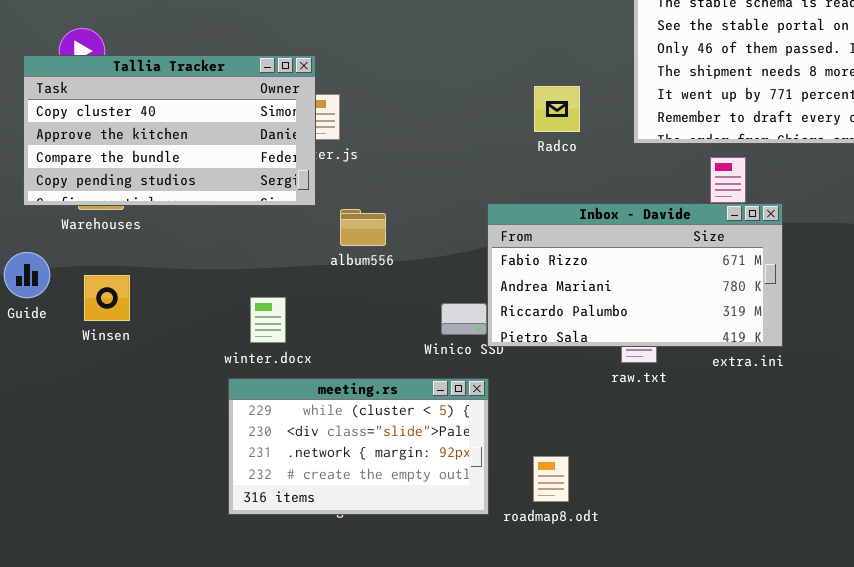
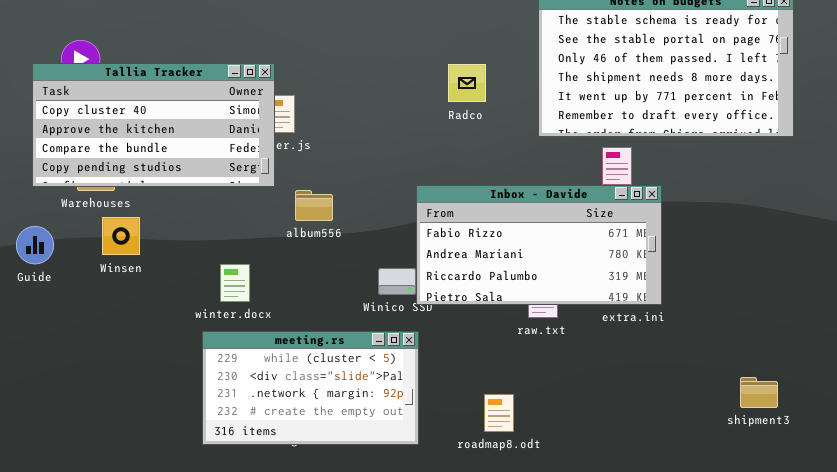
Radco: [534,86,580,132] -> [448,64,486,102], moved
Winsen: [84,275,130,321] -> [102,217,140,255], moved
roadmap8.odt: [533,456,569,502] -> [484,394,514,432], moved

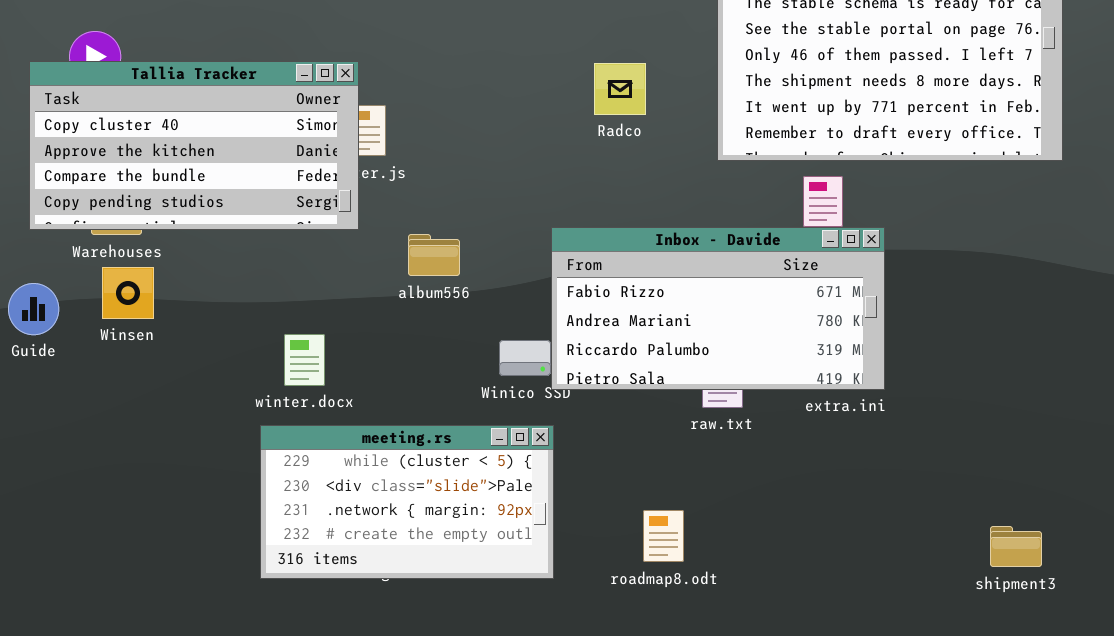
album556: [295,190,333,221] -> [408,234,460,276], moved
Winsen: [102,217,140,255] -> [102,267,154,319], moved
shipment3: [740,377,778,408] -> [990,526,1042,567], moved

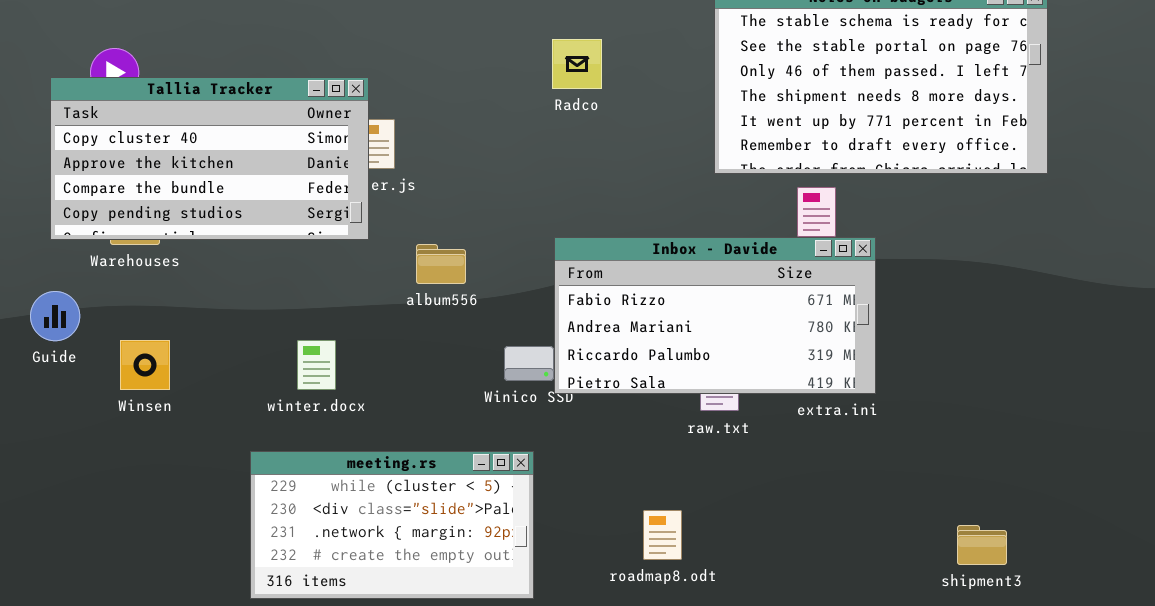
Radco: [594,63,646,115] -> [552,39,602,89], moved
Winsen: [102,267,154,319] -> [120,340,170,390], moved
meeting.rs: [260,425,554,579] -> [250,451,534,599], moved
shipment3: [990,526,1042,567] -> [957,525,1007,565], moved

